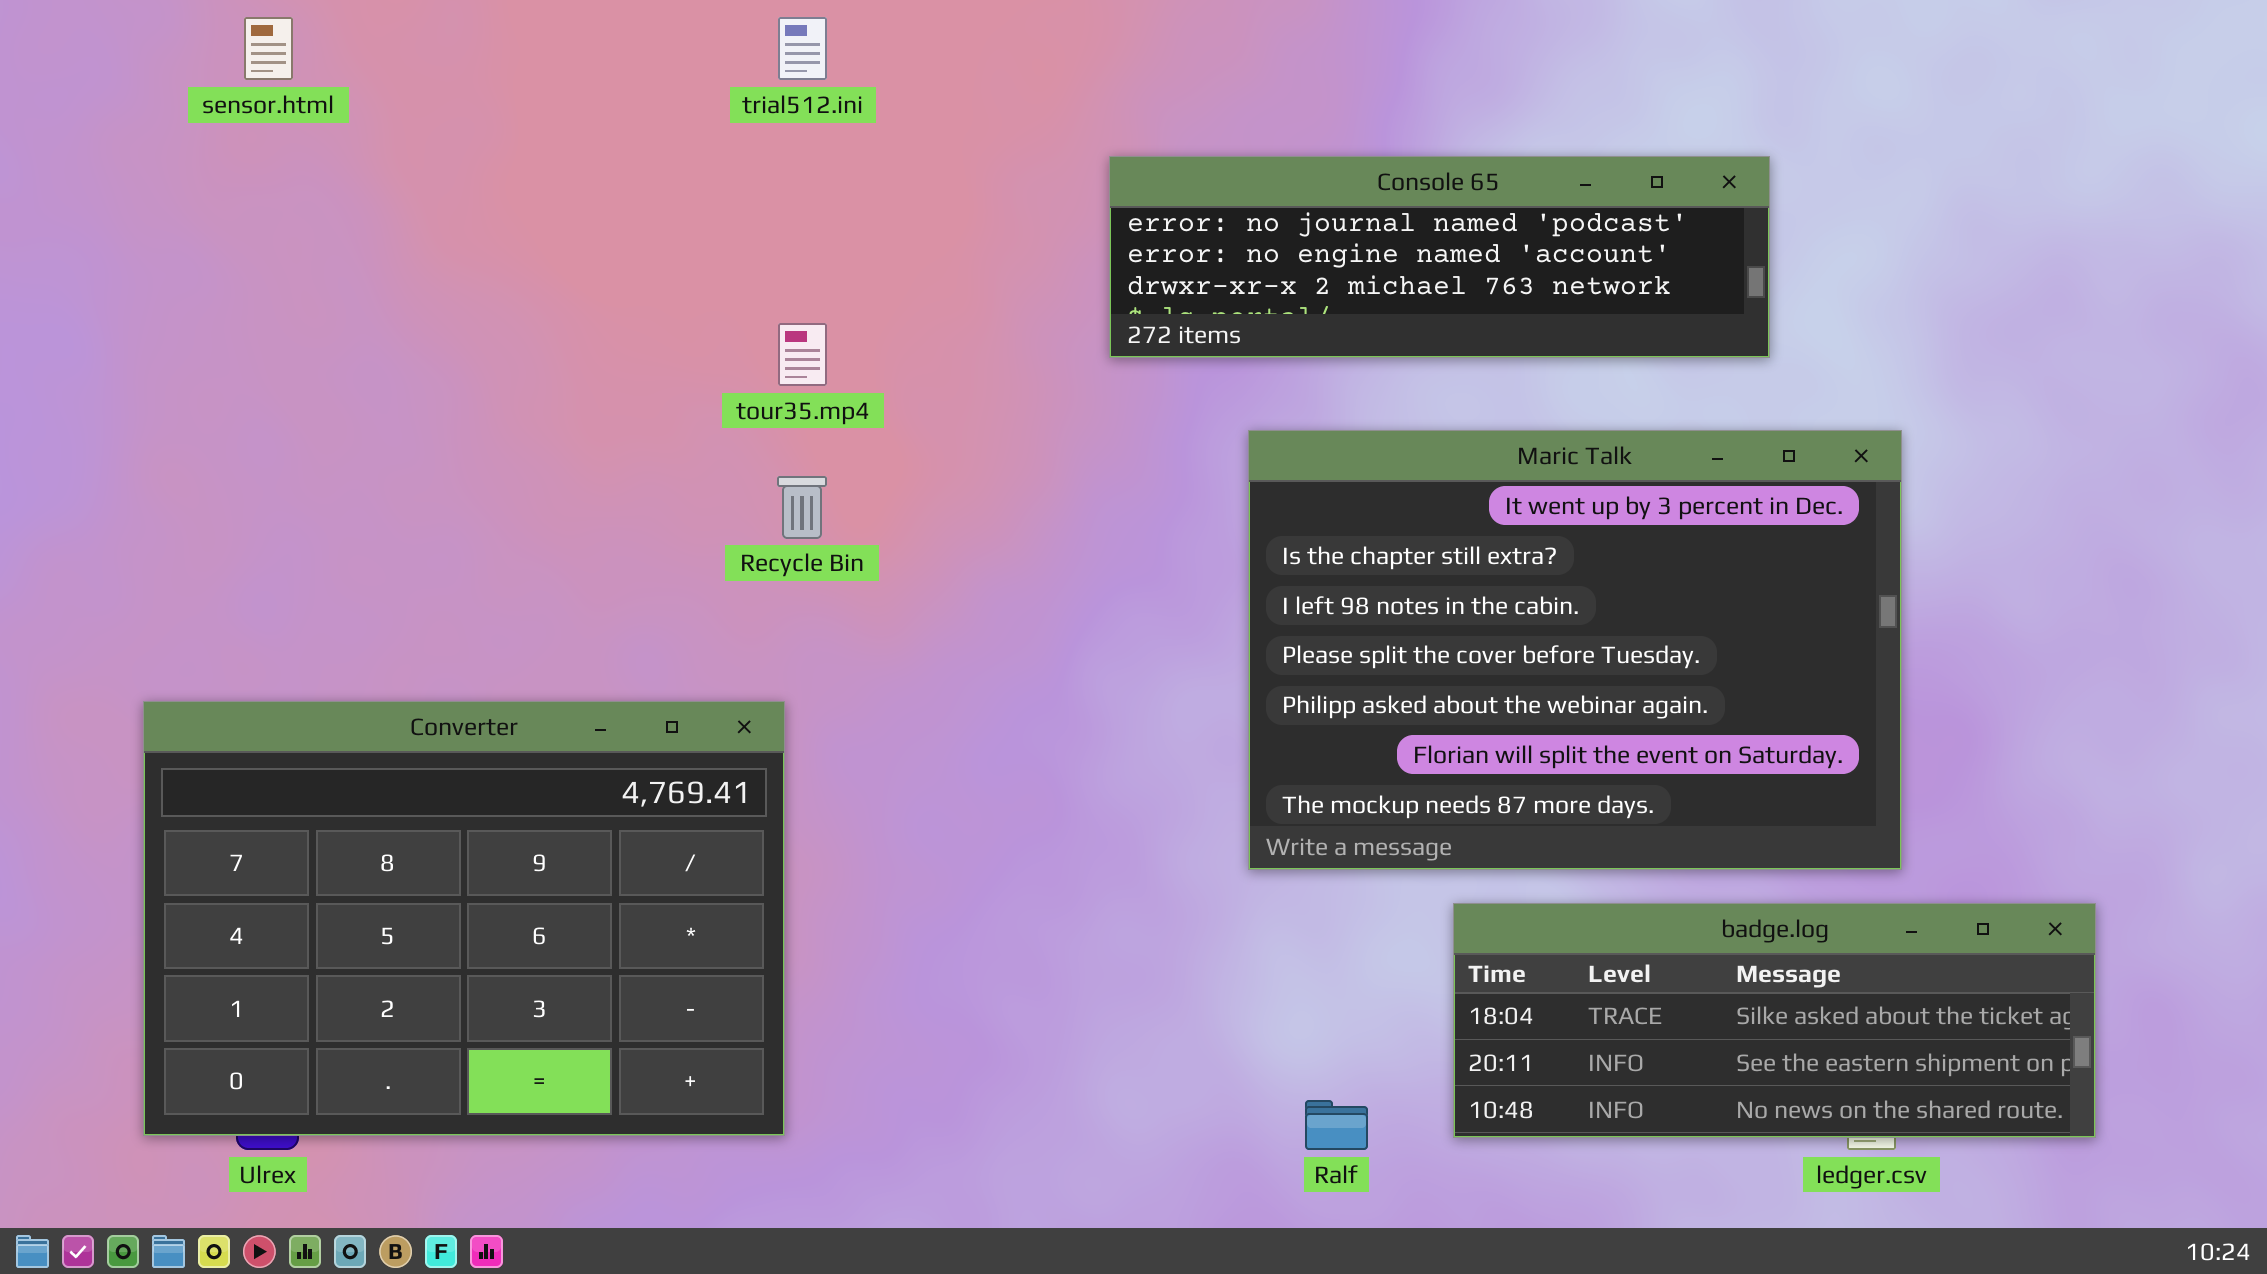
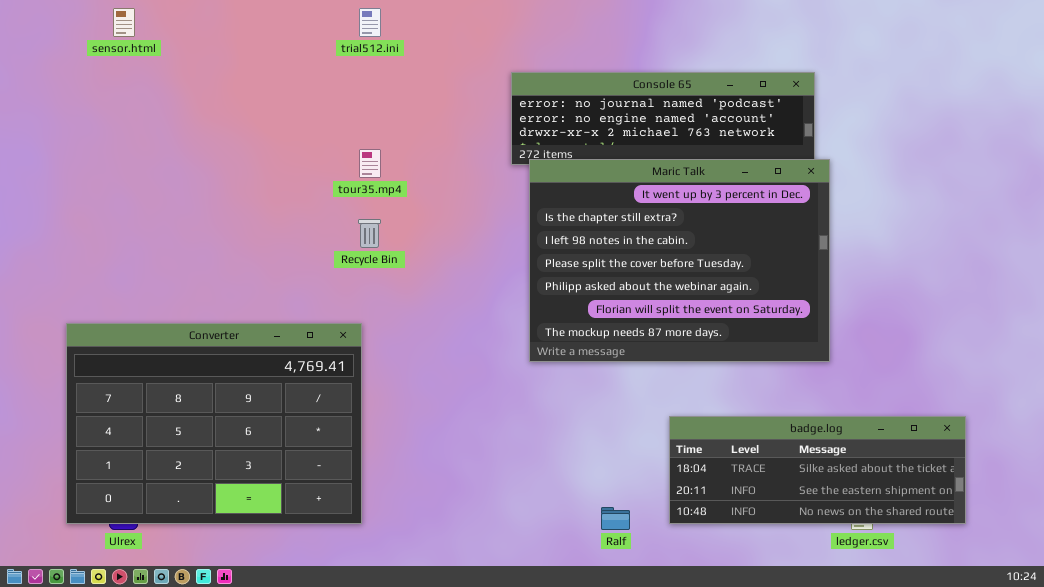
Maric Talk: [1248,430,1902,870] -> [529,159,830,362], moved

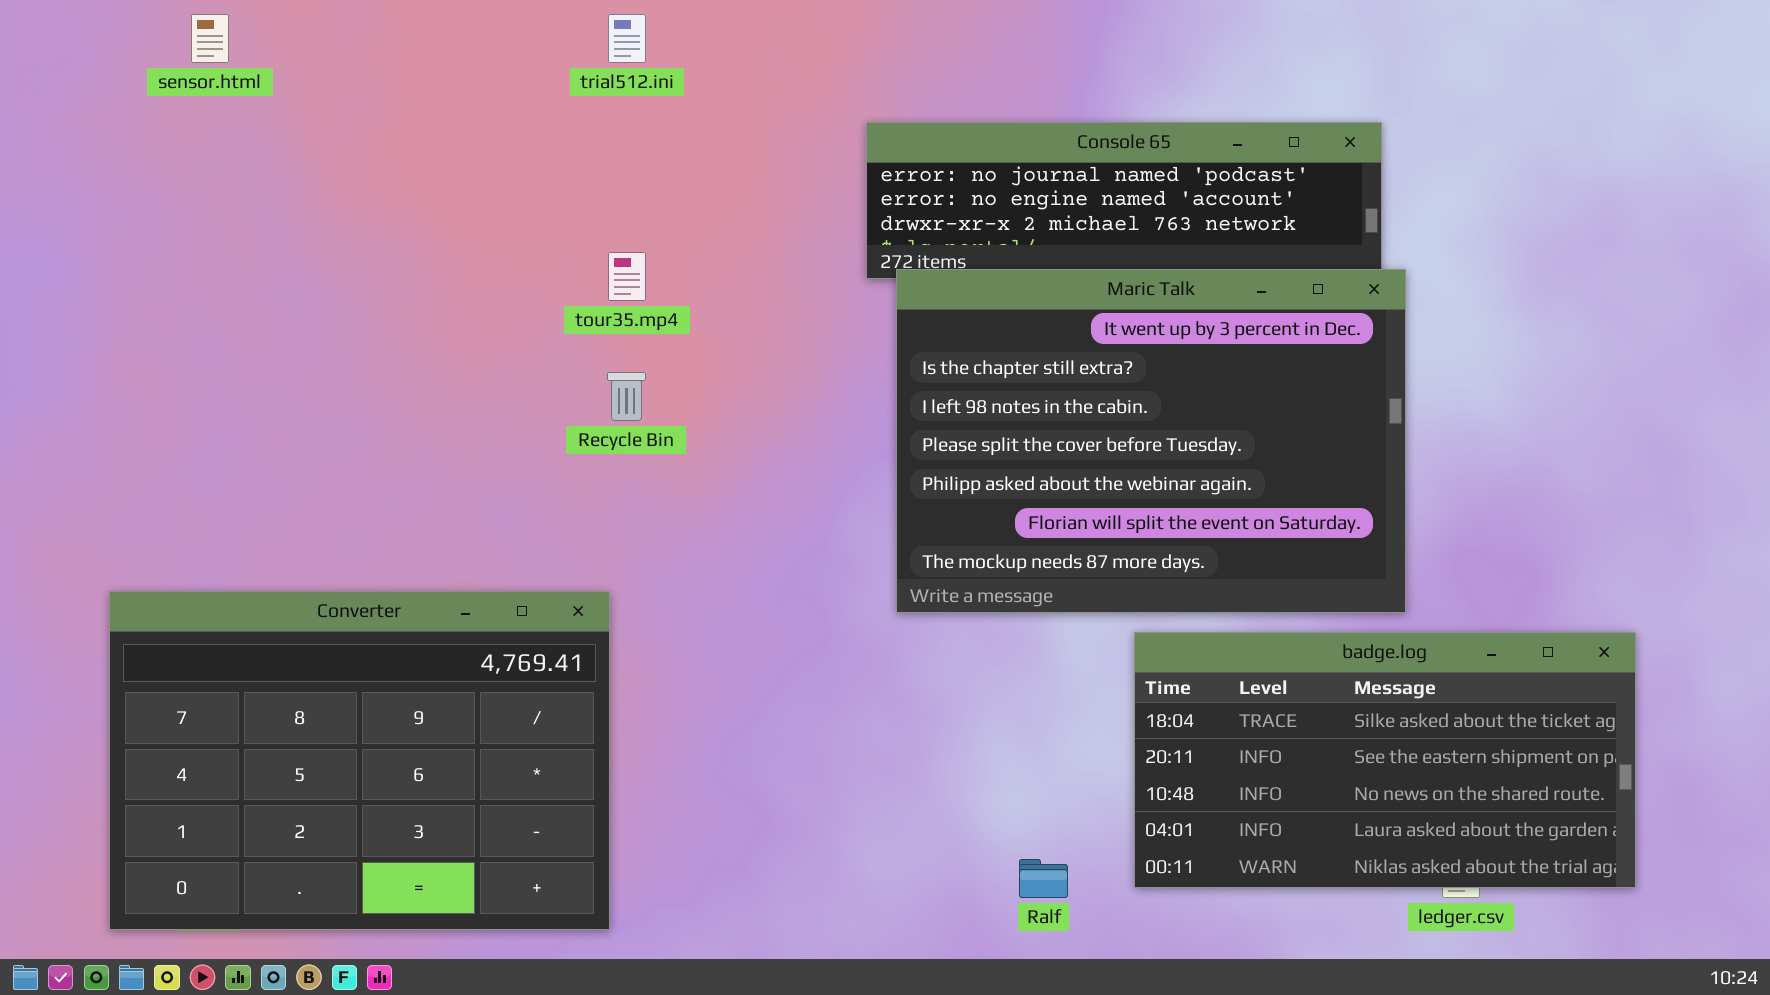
Converter: [66,323,362,524] -> [109,591,610,930], moved
badge.log: [669,416,966,524] -> [1134,632,1636,888], resized

